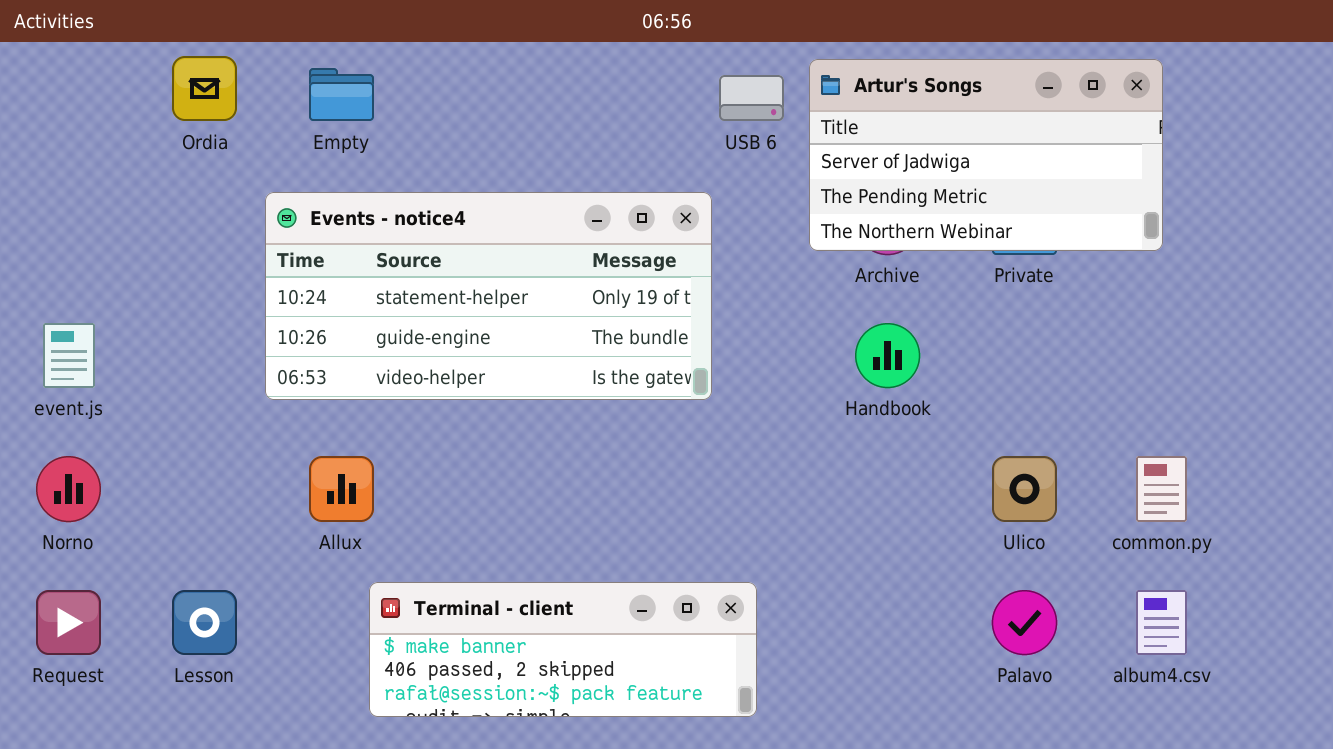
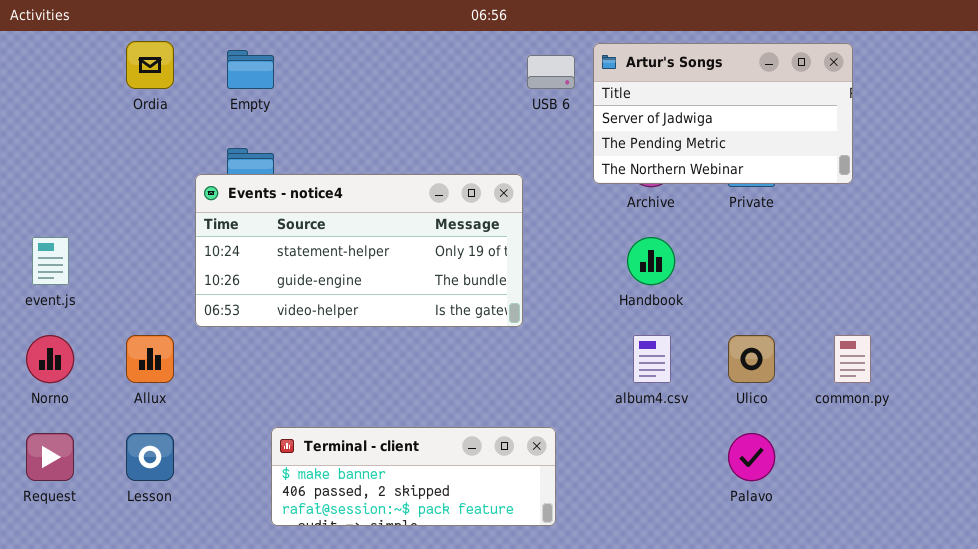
Events - notice4: [265,192,712,400] -> [195,174,523,327], moved
Allux: [309,456,374,522] -> [126,335,174,383], moved
album4.csv: [1136,590,1187,655] -> [633,335,671,383], moved

